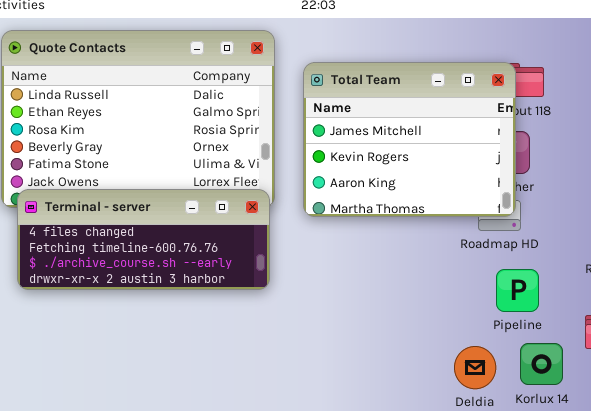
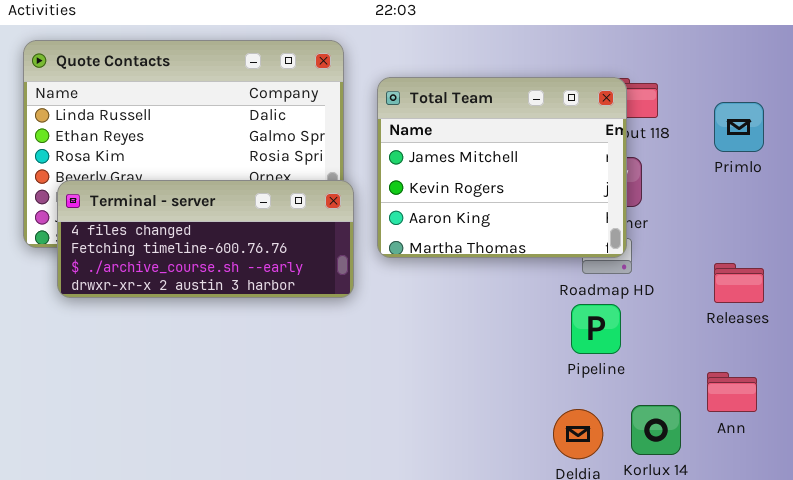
Terminal - server: [17,189,270,290] -> [57,180,354,298], moved
Pipeline: [496,269,539,312] -> [571,304,621,354], moved

